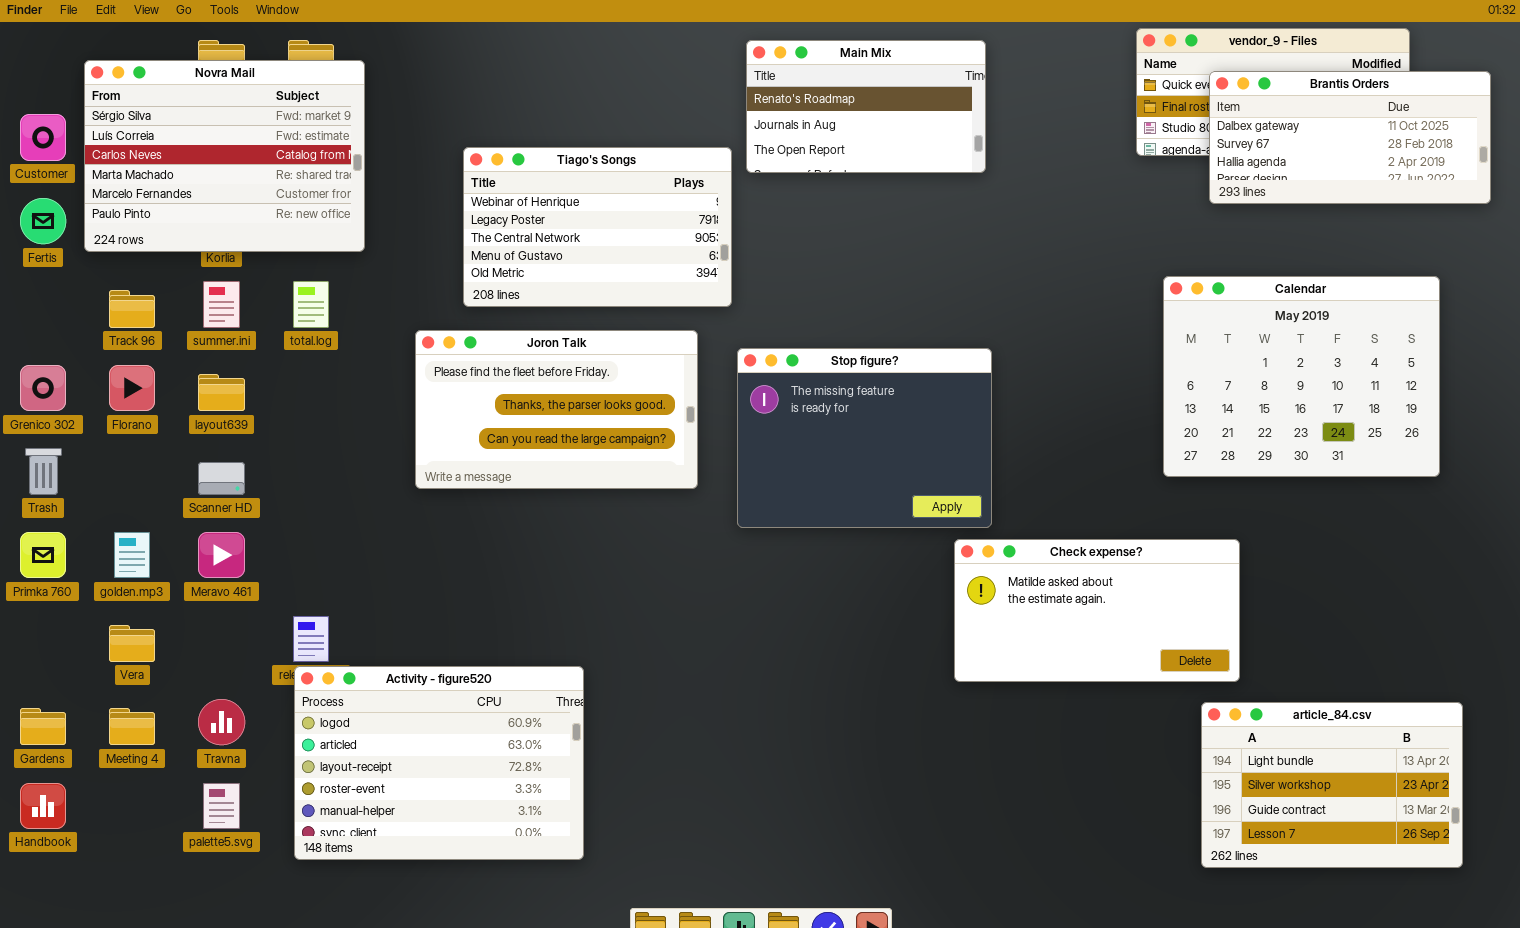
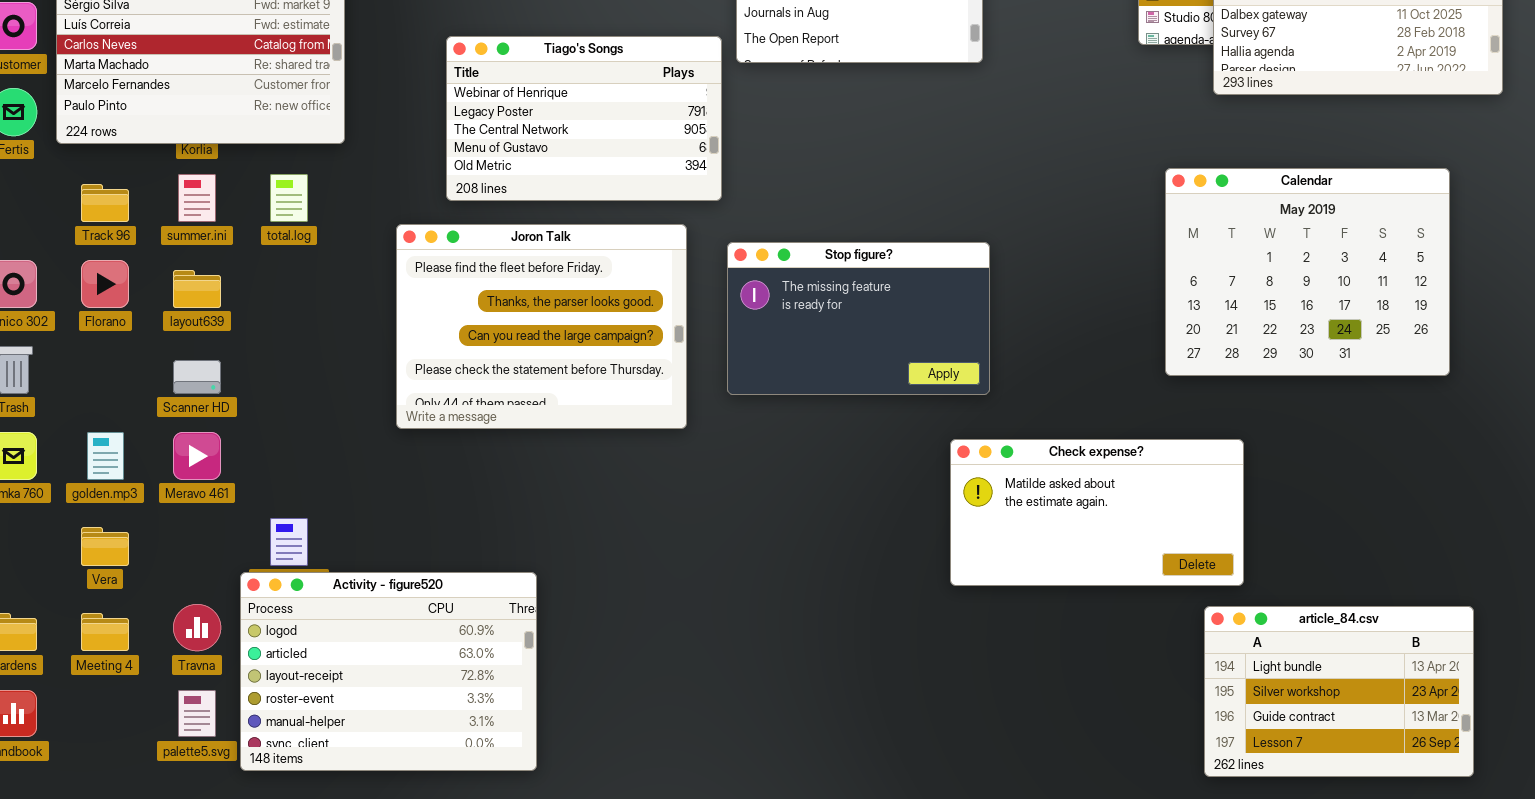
Joron Talk: [415,330,698,489] -> [396,224,687,429], resized
Stop figure?: [737,348,992,528] -> [727,242,990,395], resized
Activity - figure520: [294,666,584,860] -> [240,572,537,771], moved

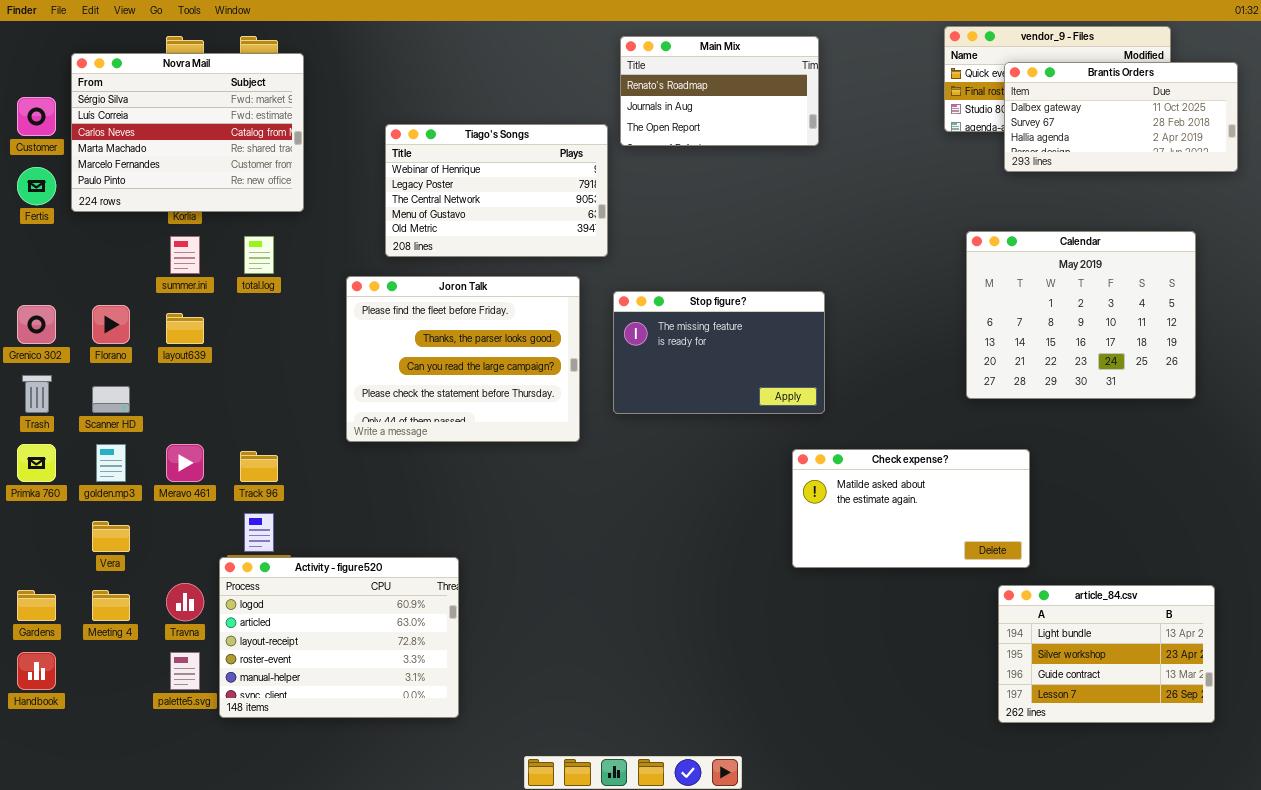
Track 96: [81,184,129,222] -> [240,451,278,482], moved
Scanner HD: [173,360,221,394] -> [92,386,130,413], moved

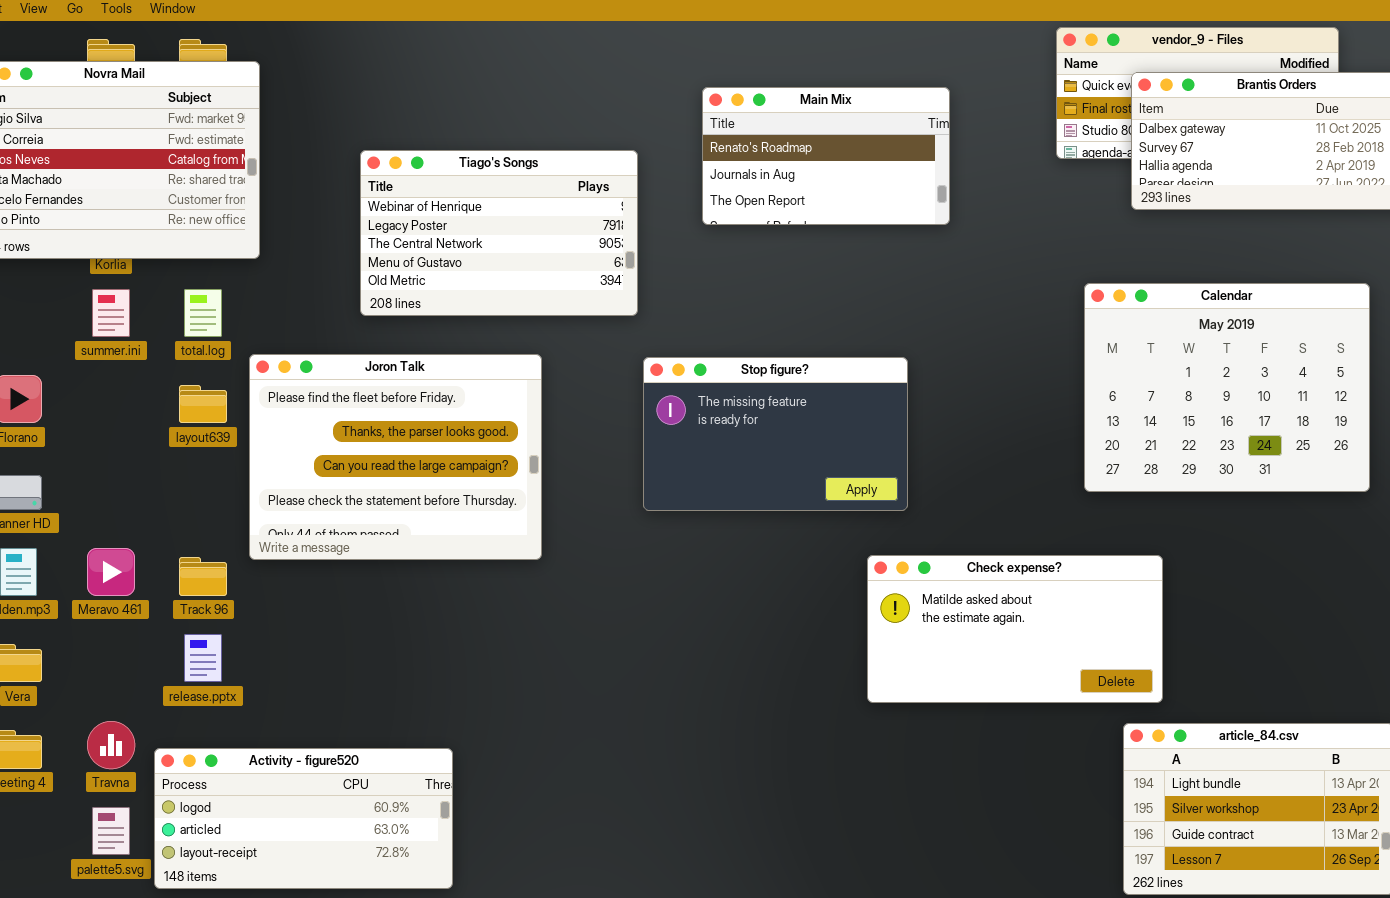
Main Mix: [620,36,819,146] -> [702,87,950,225], moved
Joron Talk: [346,276,580,442] -> [249,354,542,560], moved
layout639: [166,313,204,344] -> [179,385,227,423], moved
Activity - figure520: [219,557,459,718] -> [154,748,453,889], resized

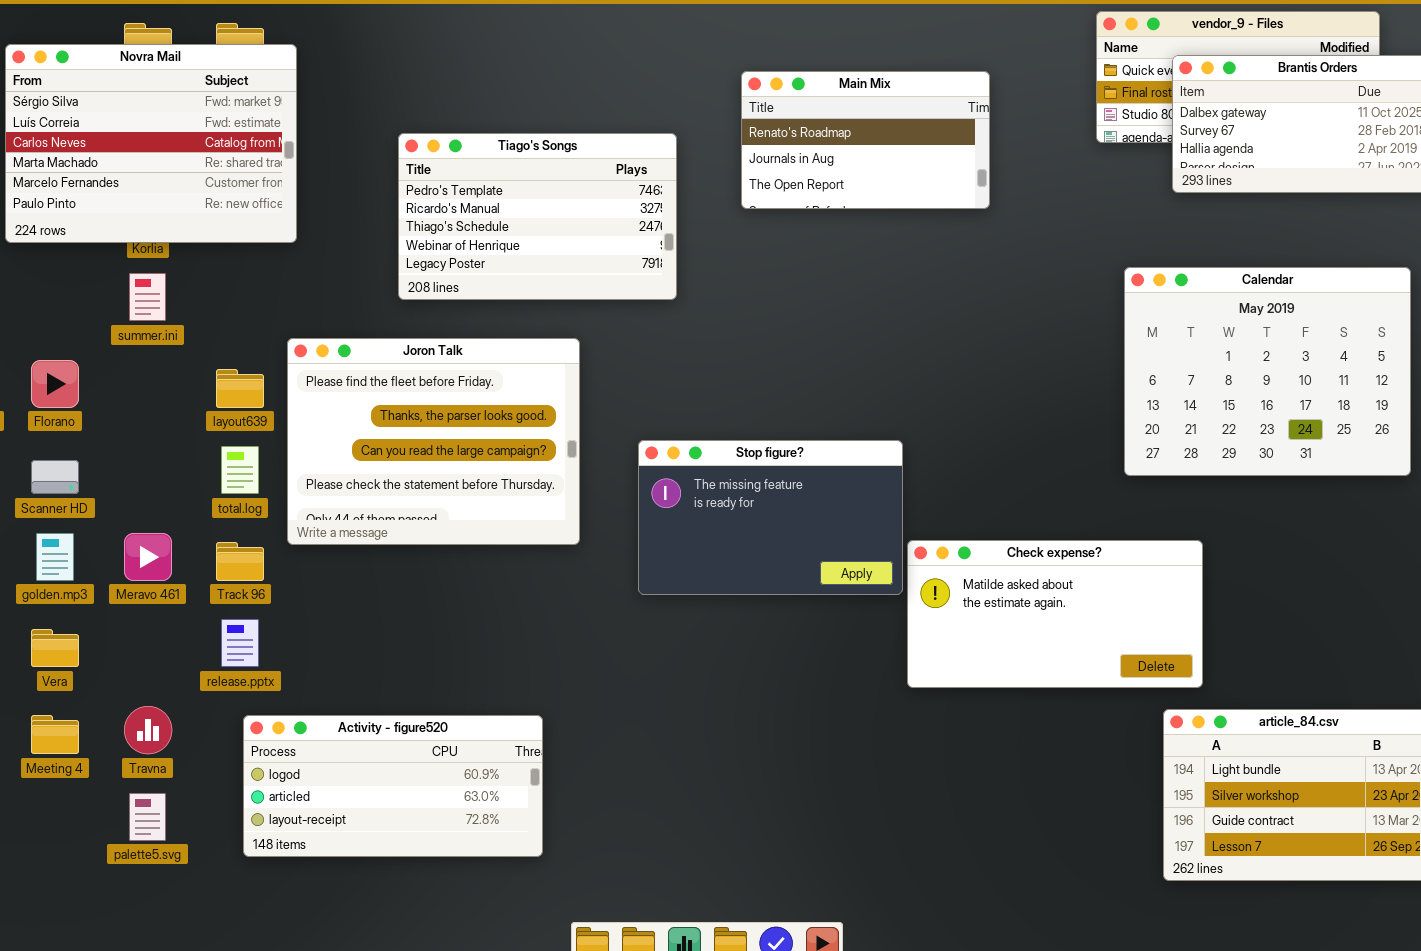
Tiago's Songs: [360,150,638,316] -> [398,133,677,300], scrolled up 3 rows
total.log: [184,289,222,337] -> [221,446,259,494], moved
Stop figure?: [643,357,908,511] -> [638,440,903,595], moved
Activity - figure520: [154,748,453,889] -> [243,715,543,857], moved

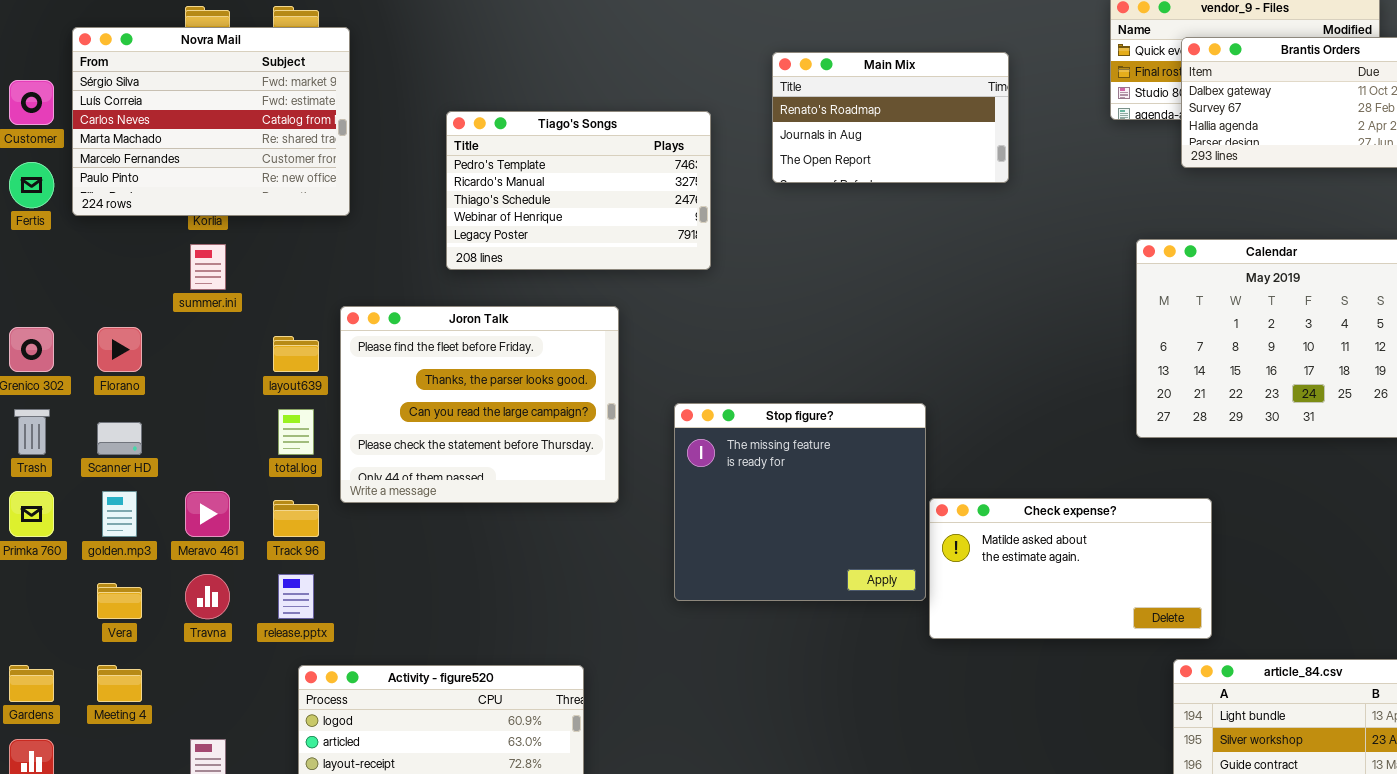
Stop figure?: [638,440,903,595] -> [674,403,926,601], resized
Travna: [124,706,172,754] -> [185,574,230,619], moved

